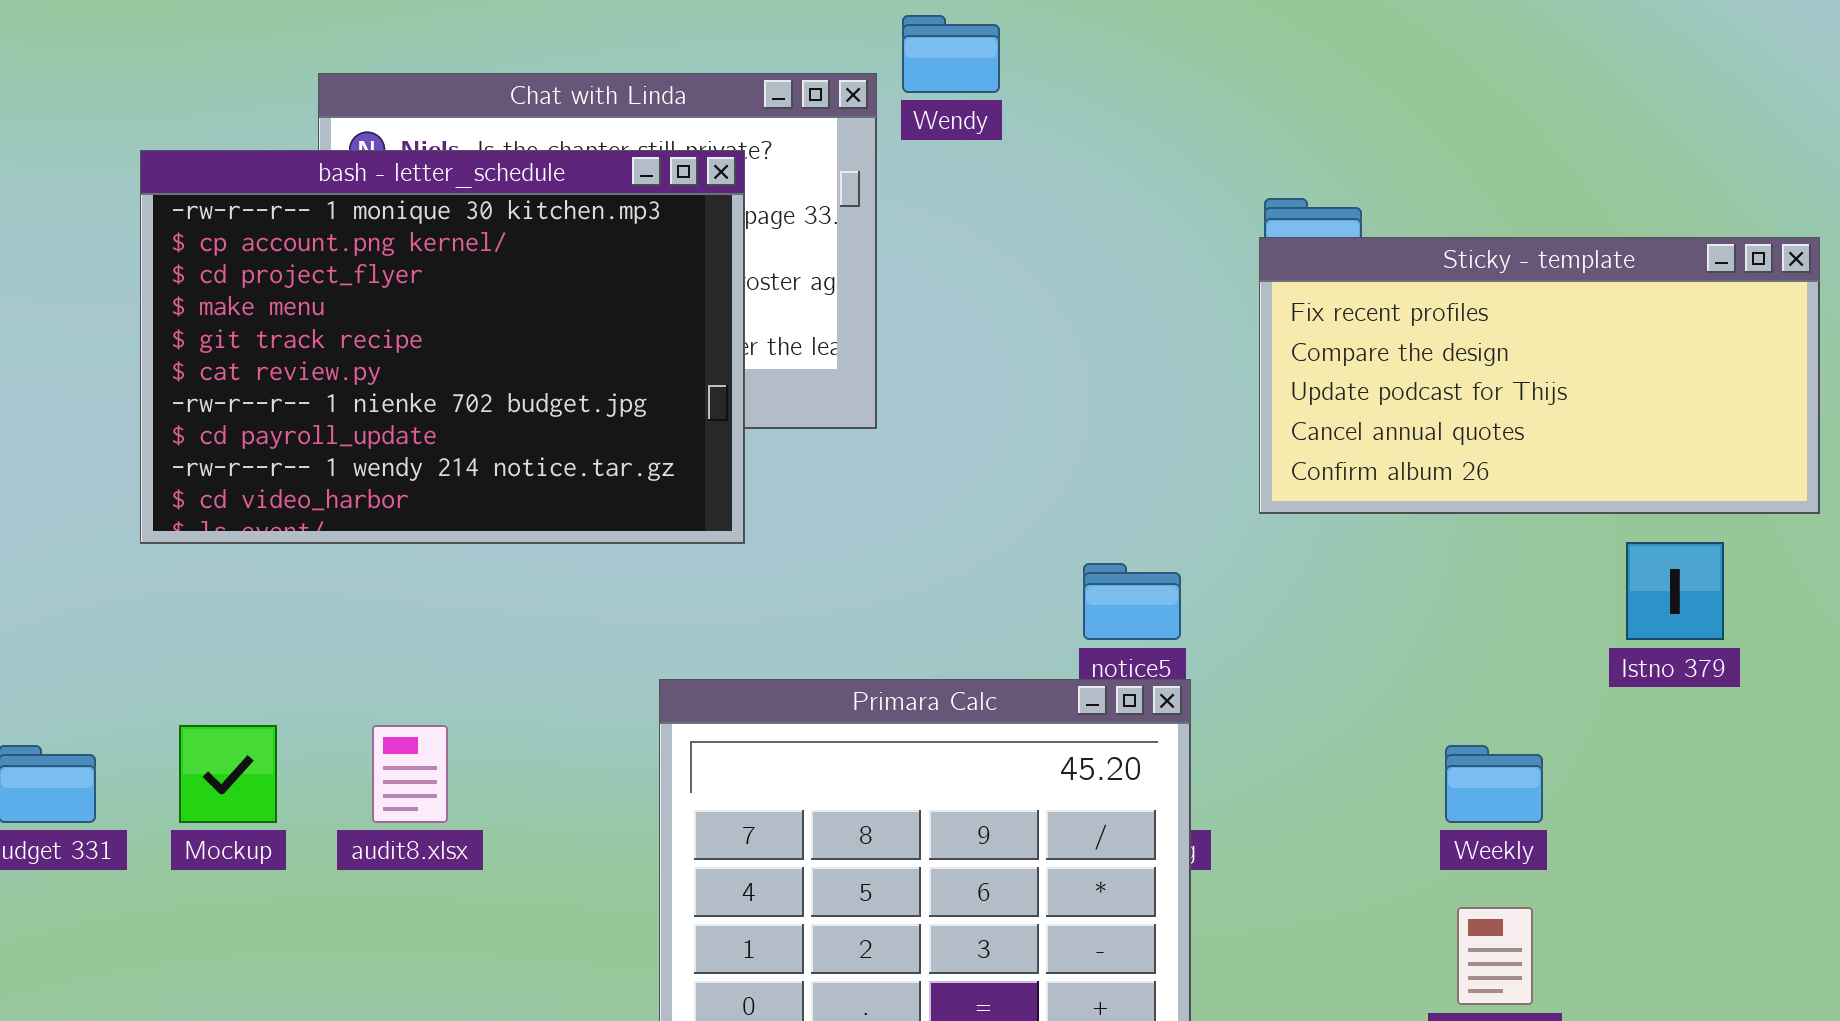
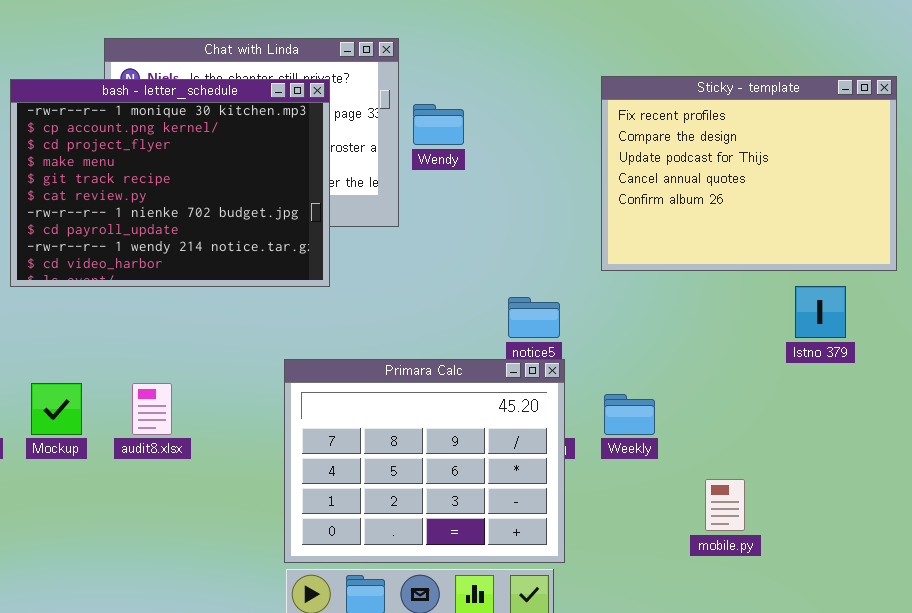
Wendy: [902,15,1000,93] -> [413,104,464,145], moved
Sticky - template: [1259,237,1820,514] -> [601,76,897,271], resized
Weekly: [1445,745,1543,823] -> [604,394,655,435], moved

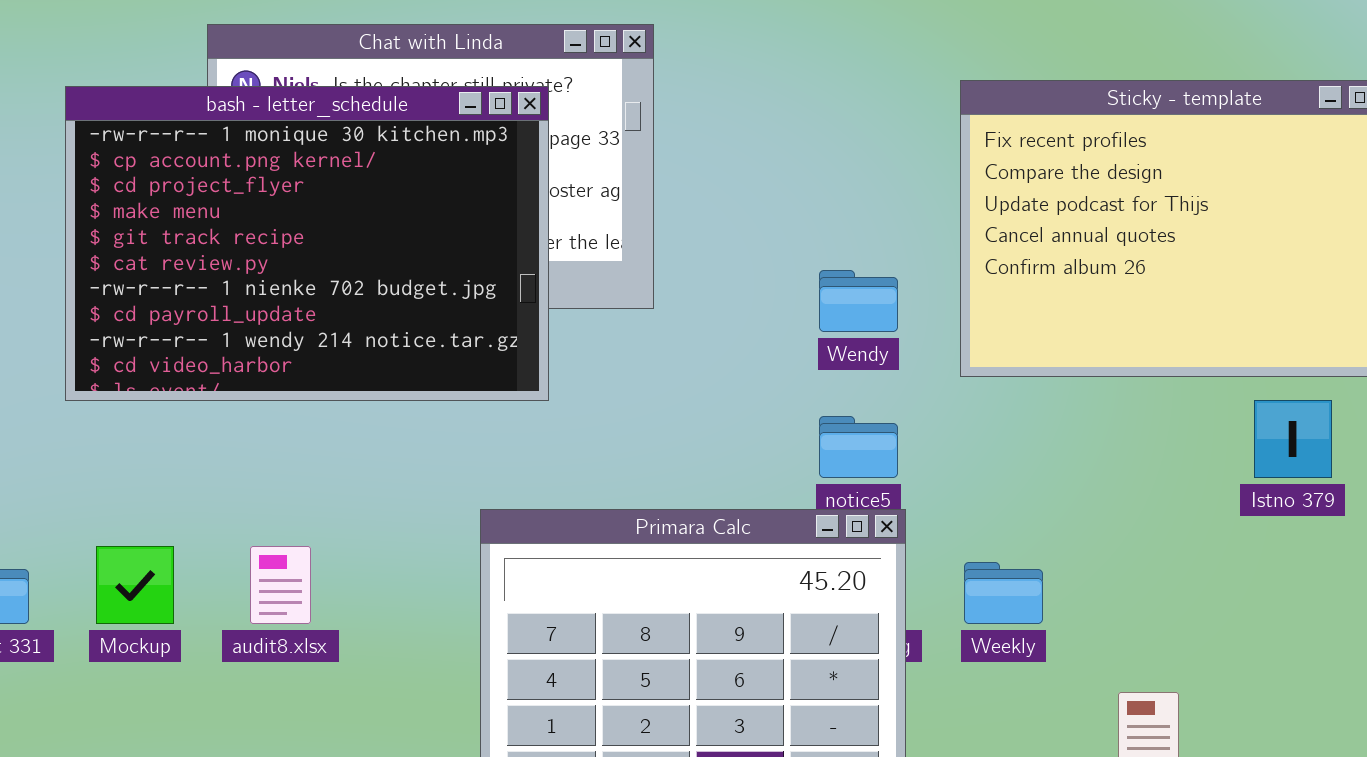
Wendy: [413,104,464,145] -> [819,270,898,332], moved

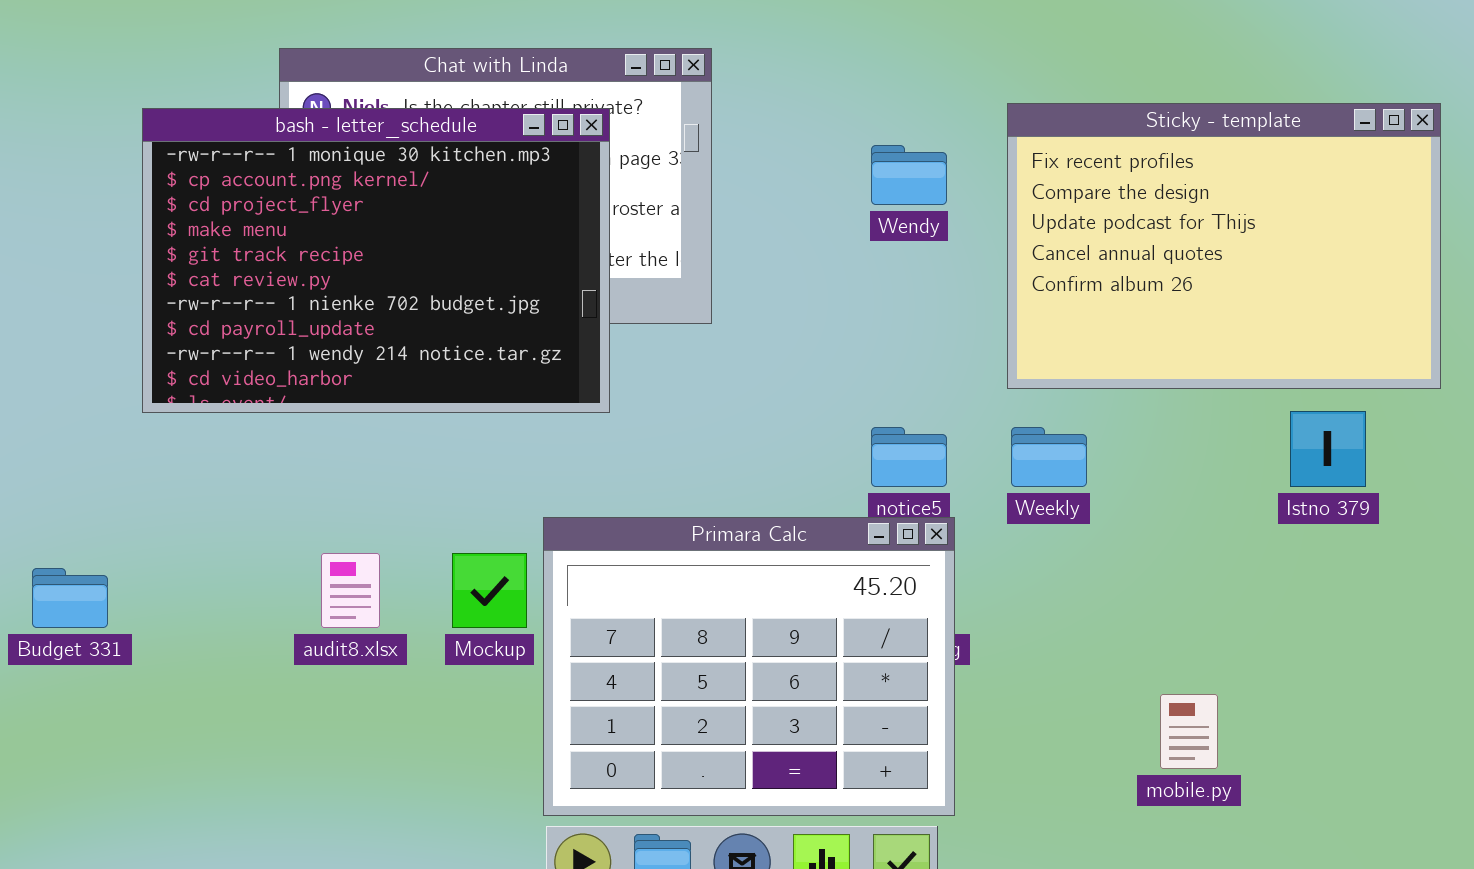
Wendy: [819,270,898,332] -> [871,145,947,205], moved
Mockup: [96,546,174,624] -> [452,553,527,628], moved
Weekly: [964,562,1043,624] -> [1011,427,1087,487], moved

